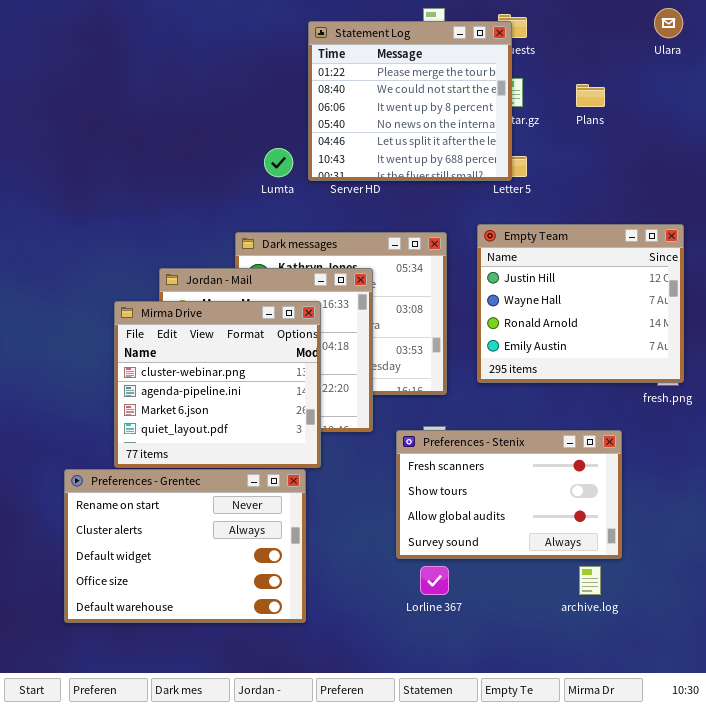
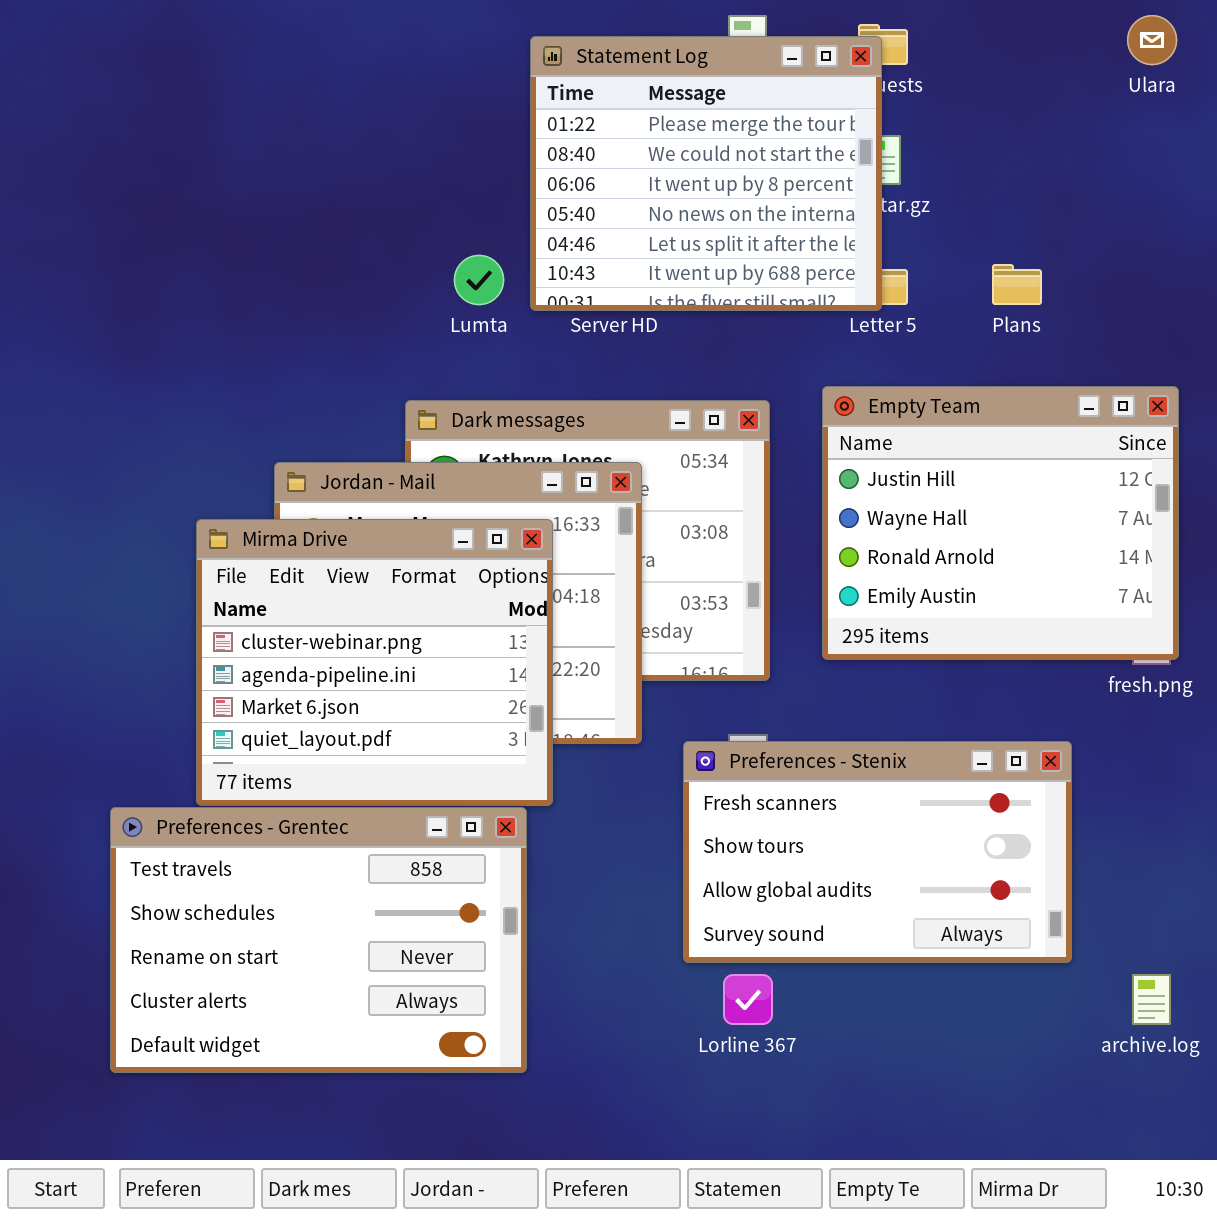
Plans: [576,84,605,107] -> [992,264,1042,305], moved
Preferences - Grentec: [64,469,306,623] -> [110,807,527,1073], scrolled up 2 rows
archive.log: [579,566,601,595] -> [1132,974,1171,1025], moved

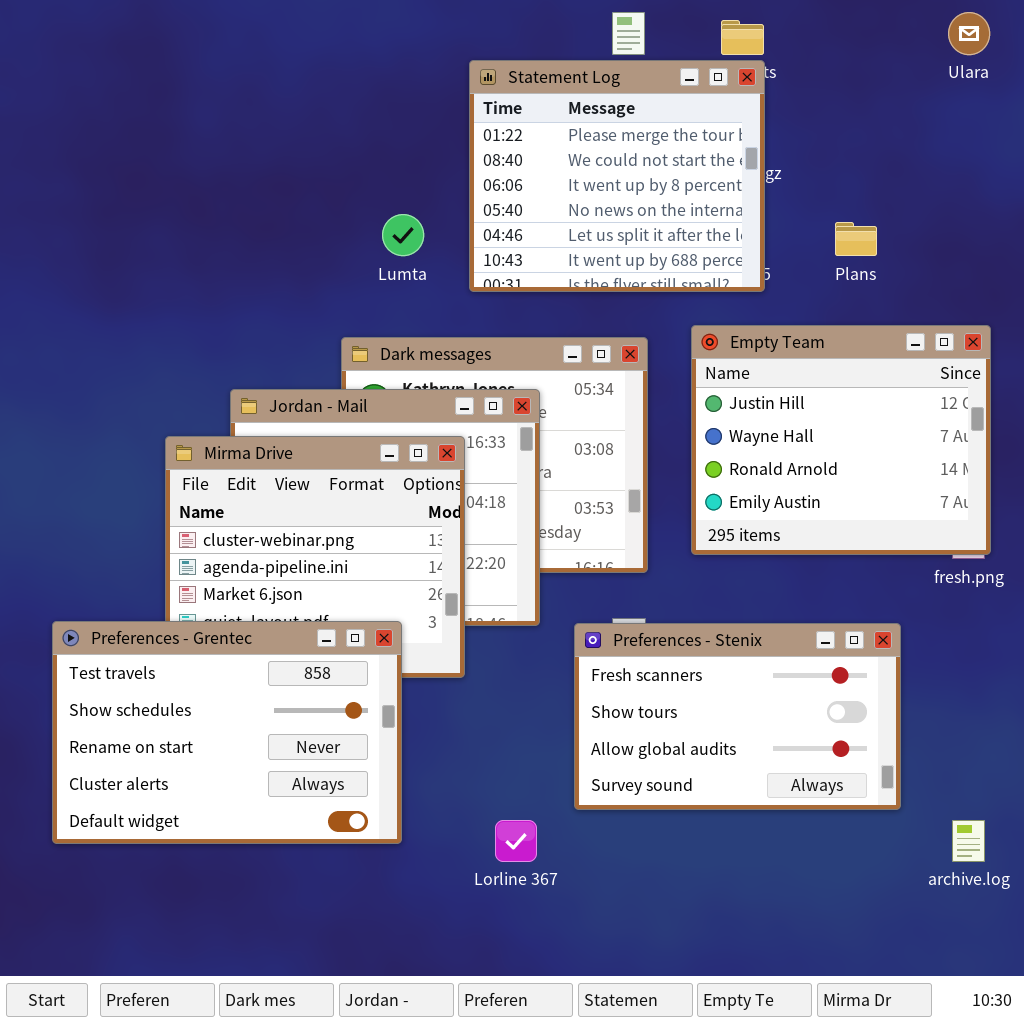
Statement Log: [530,36,882,311] -> [469,60,765,292], moved
Preferences - Grentec: [110,807,527,1073] -> [52,621,402,844], moved
Lorline 367: [723,974,773,1025] -> [495,820,537,862], moved

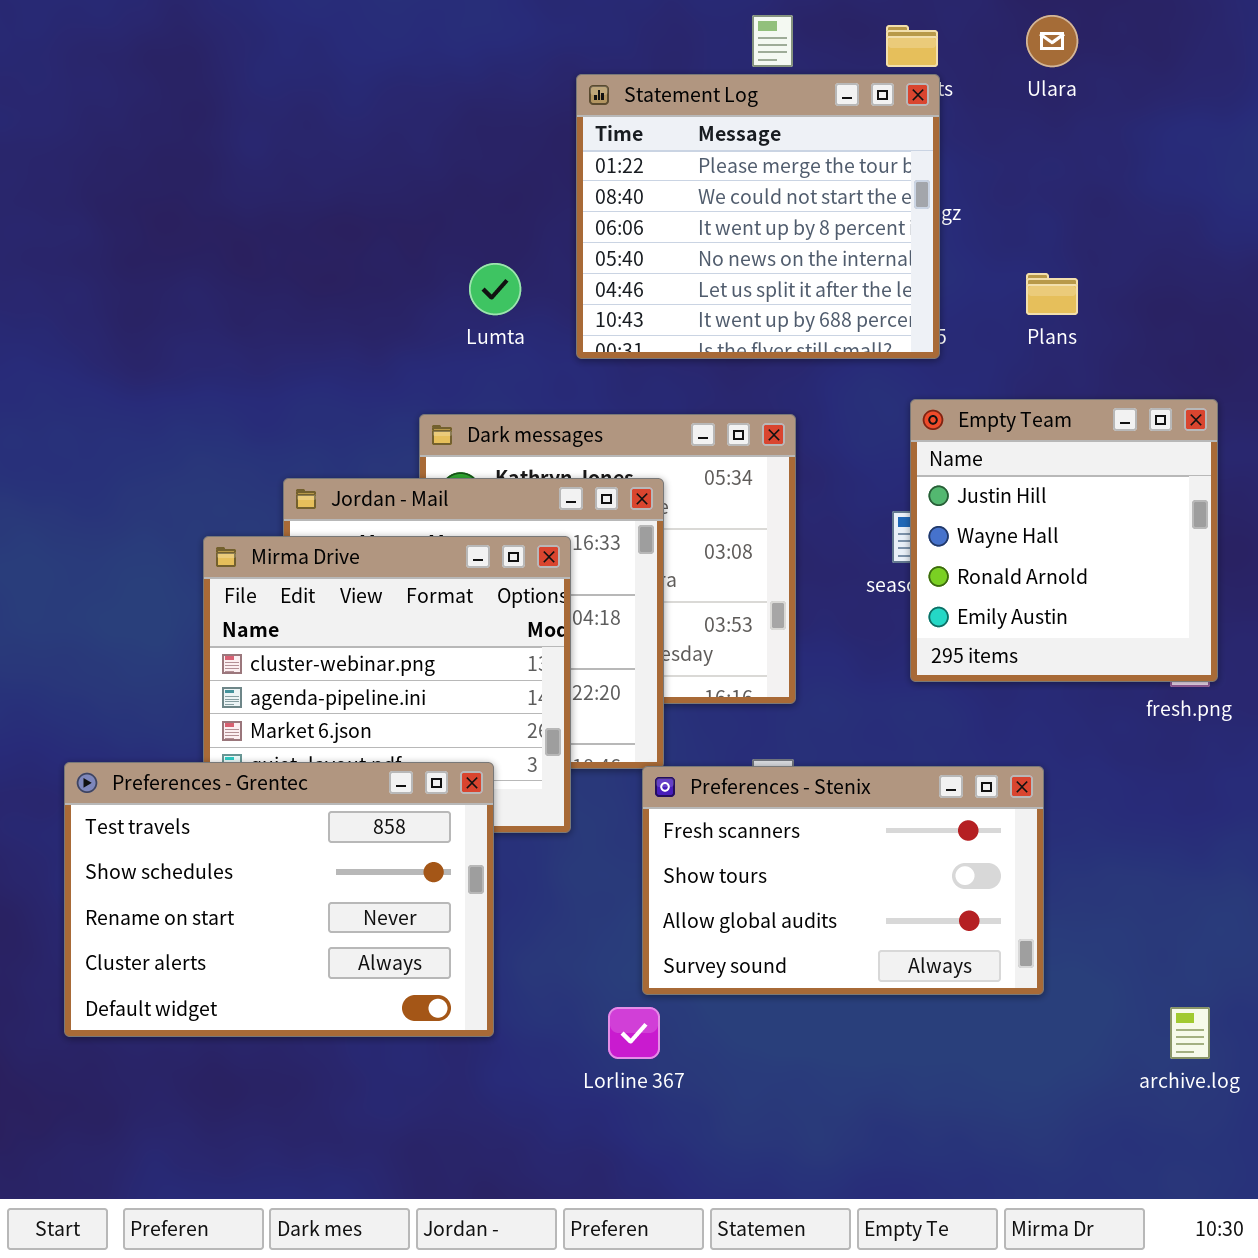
Ulara: [948,12,990,55] -> [1026,15,1078,67], moved
Empty Team: [691,325,991,555] -> [910,399,1218,682], resized
Preferences - Stenix: [574,623,901,810] -> [642,766,1044,995], moved

